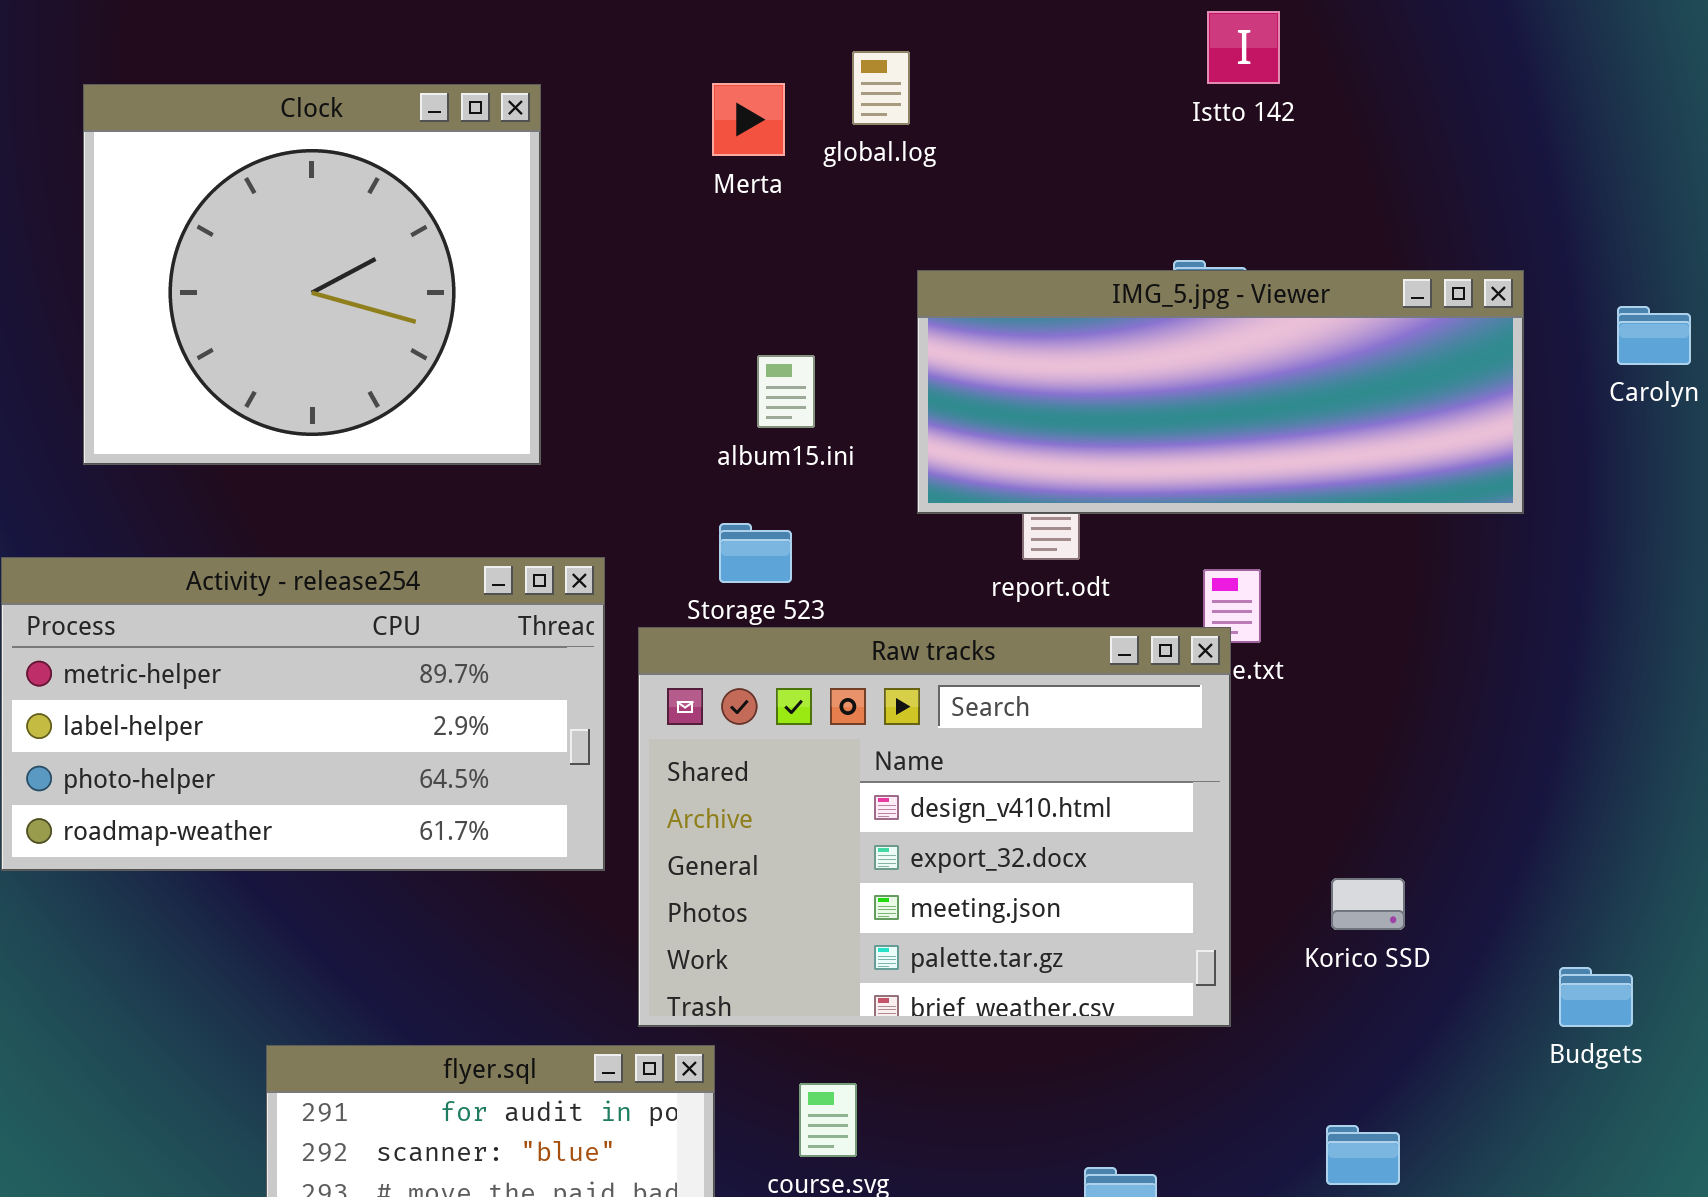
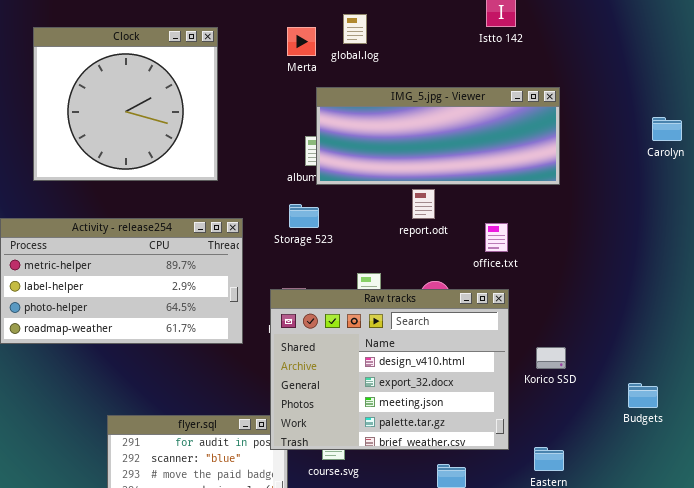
IMG_5.jpg - Viewer: [917,270,1524,514] -> [316,87,560,185], moved
Raw tracks: [638,627,1231,1027] -> [270,289,509,450], moved

